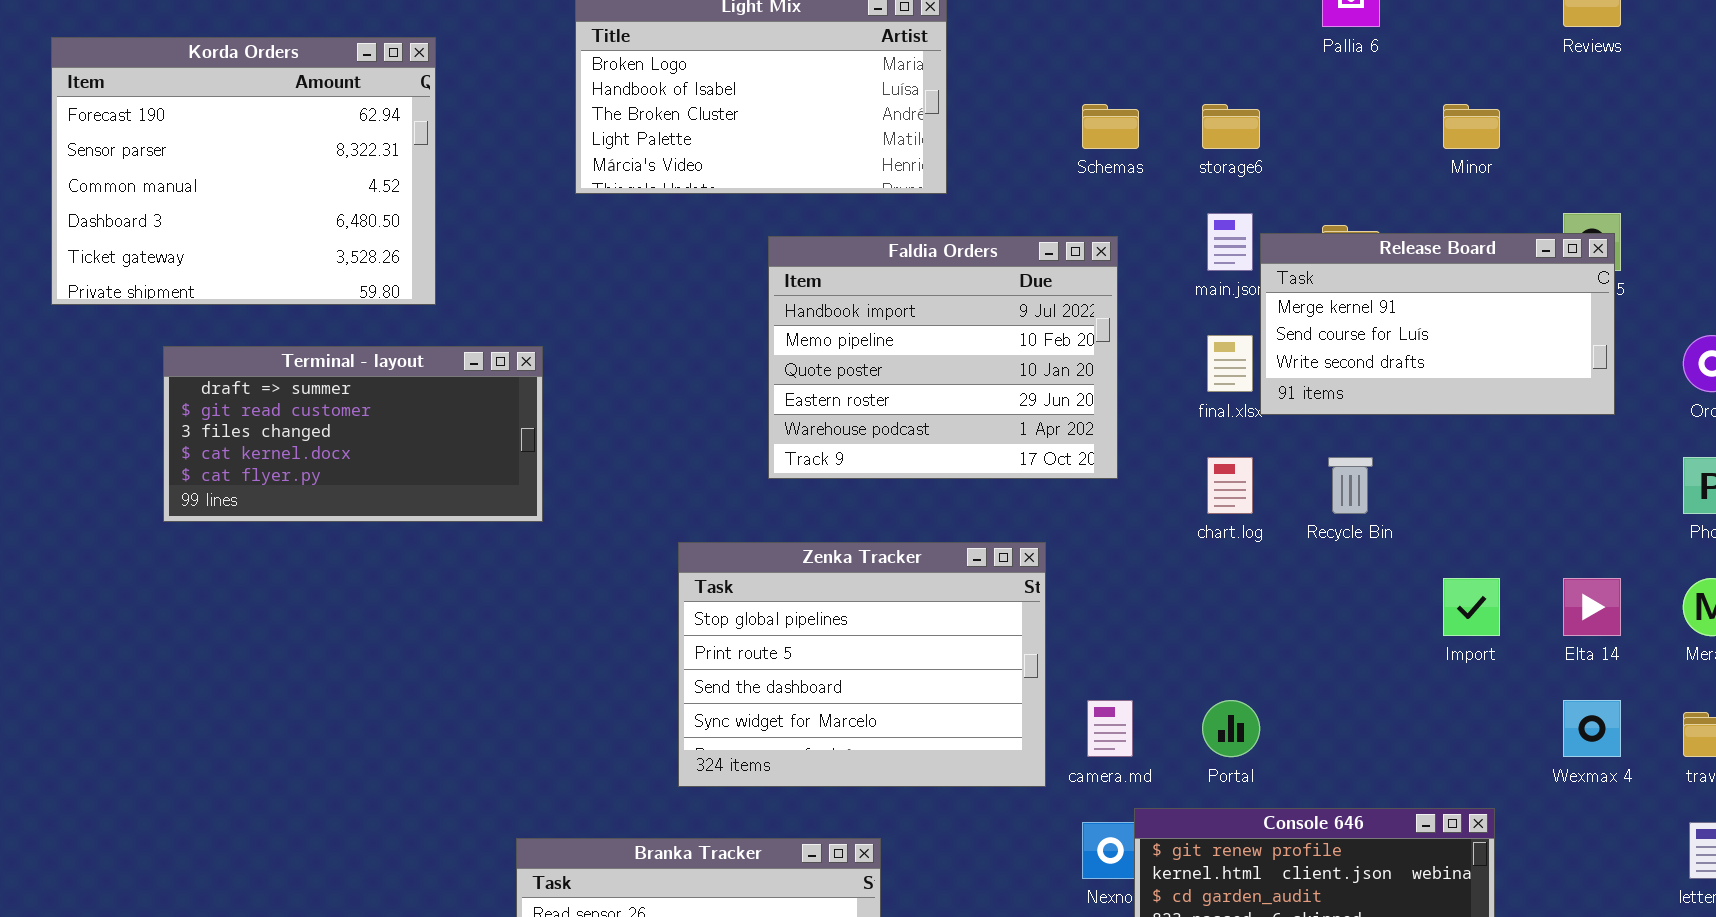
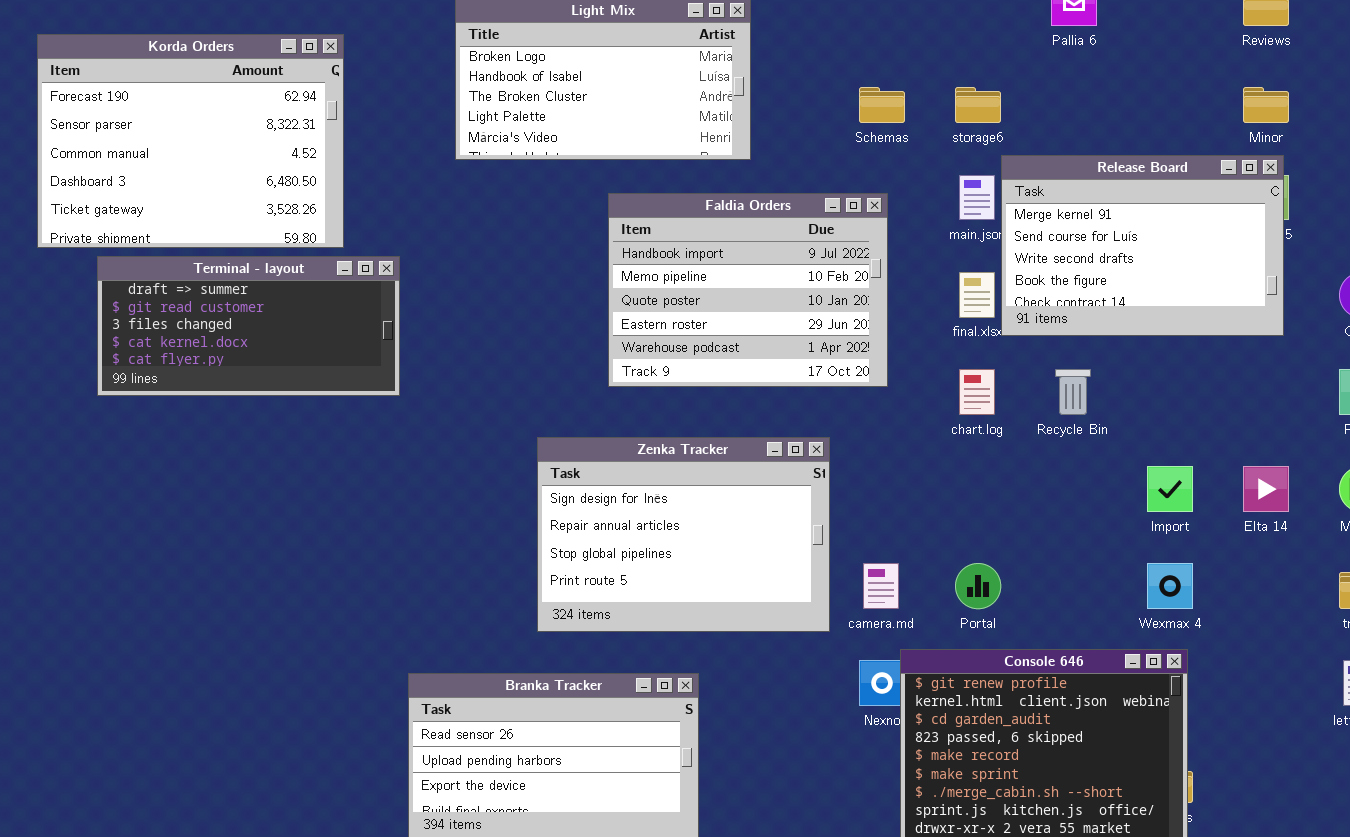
Minor: [1443,104,1500,149] -> [1243,87,1289,123], moved
Release Board: [1260,233,1615,415] -> [1001,155,1284,336], resized
Terminal - layout: [163,346,543,522] -> [97,256,400,396], moved
Zenka Tracker: [678,542,1046,787] -> [537,437,830,632], scrolled up 2 rows
Wexmax 4: [1563,700,1621,757] -> [1147,563,1193,609], moved

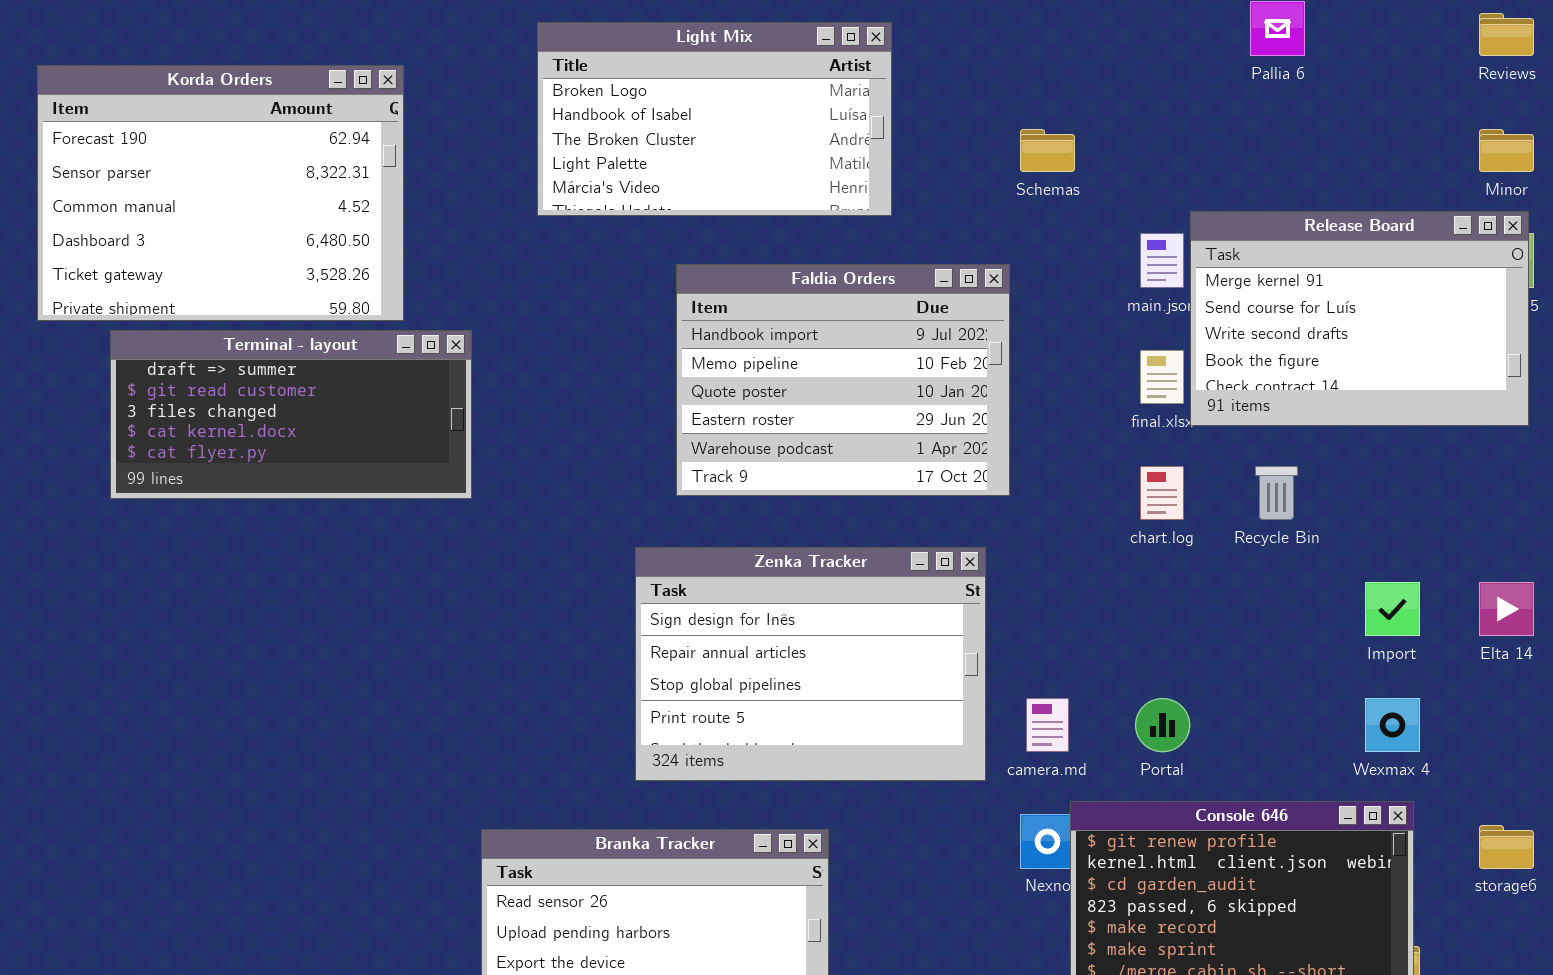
storage6: [955,87,1001,123] -> [1479,825,1534,869], moved
Faldia Orders: [608,193,888,387] -> [676,264,1010,496], moved

